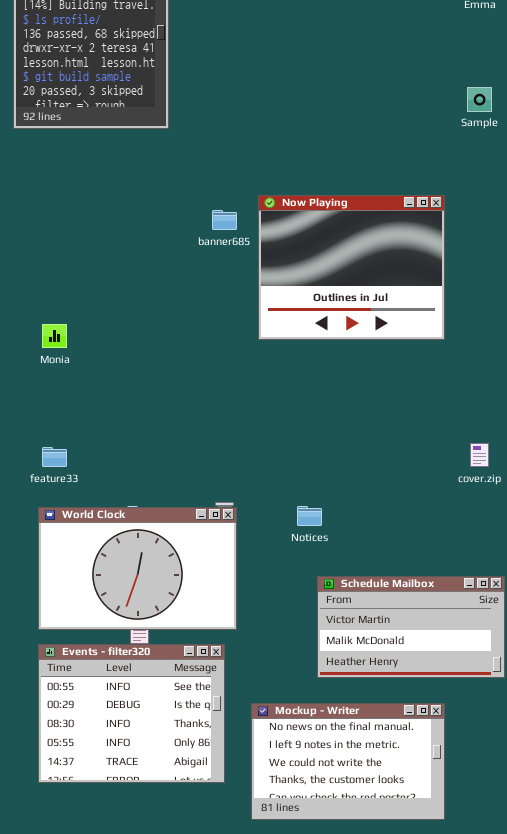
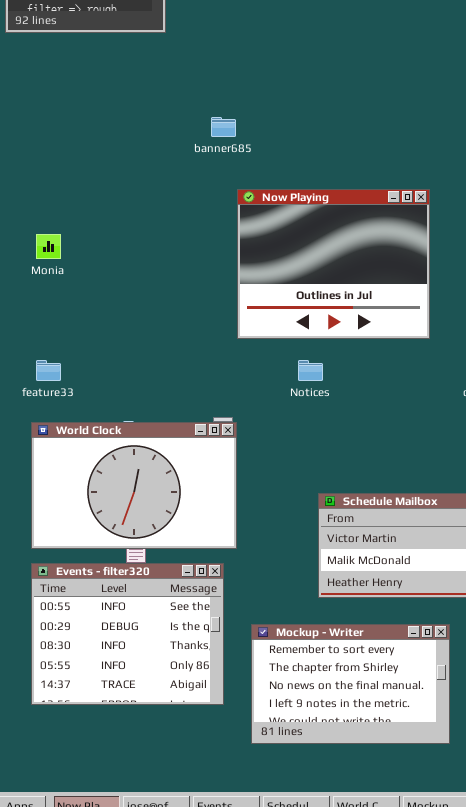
Now Playing: [258,195,445,340] -> [237,189,430,339], moved
Notices: [297,506,322,526] -> [298,360,323,381], moved
Mockup - Writer: [251,703,445,820] -> [251,624,450,744], scrolled up 2 rows

